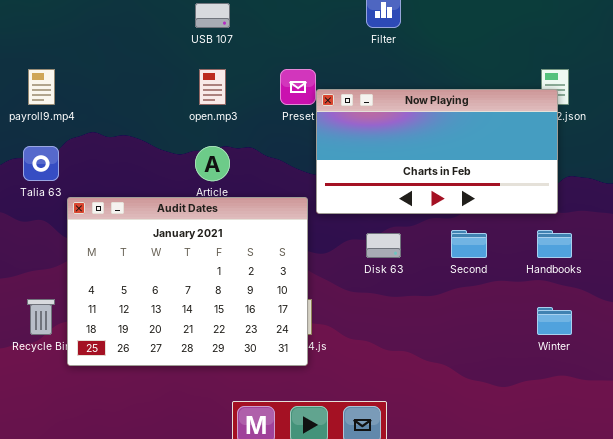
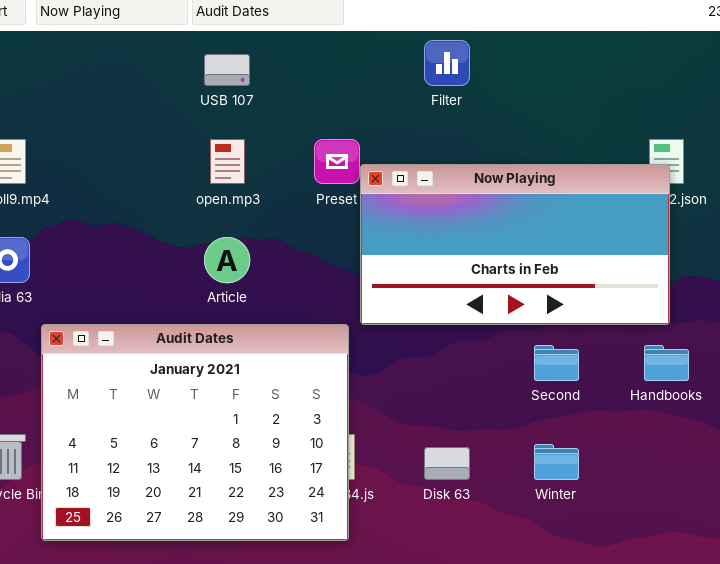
Audit Dates: [67,197,308,366] -> [41,324,349,541], moved
Disk 63: [366,233,401,258] -> [424,447,470,480], moved
Winter: [537,307,572,335] -> [534,444,579,480], moved

